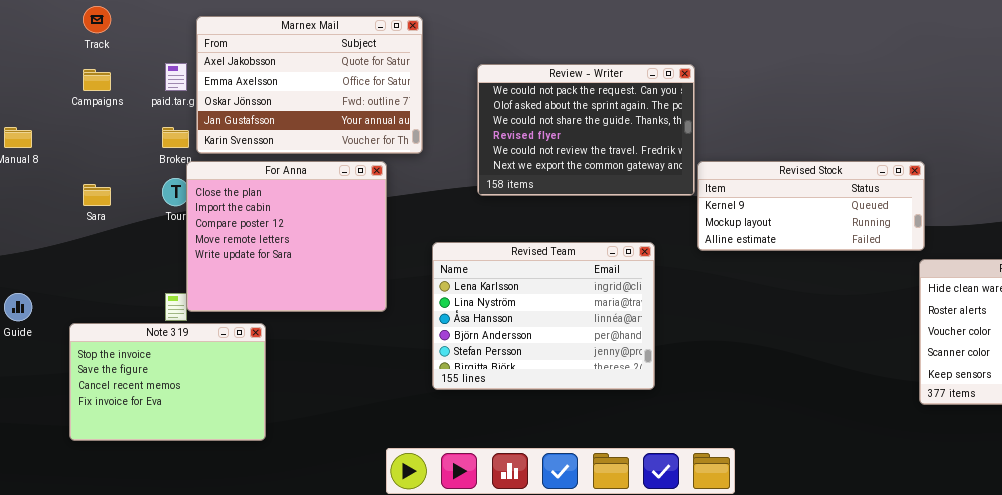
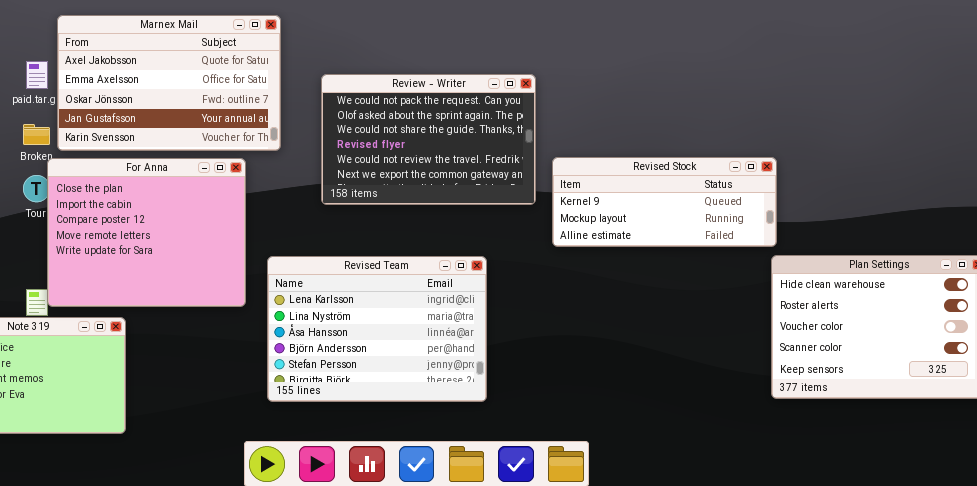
Review - Writer: [477,64,695,196] -> [321,74,536,205], moved
Revised Team: [432,242,655,390] -> [267,256,487,402], moved

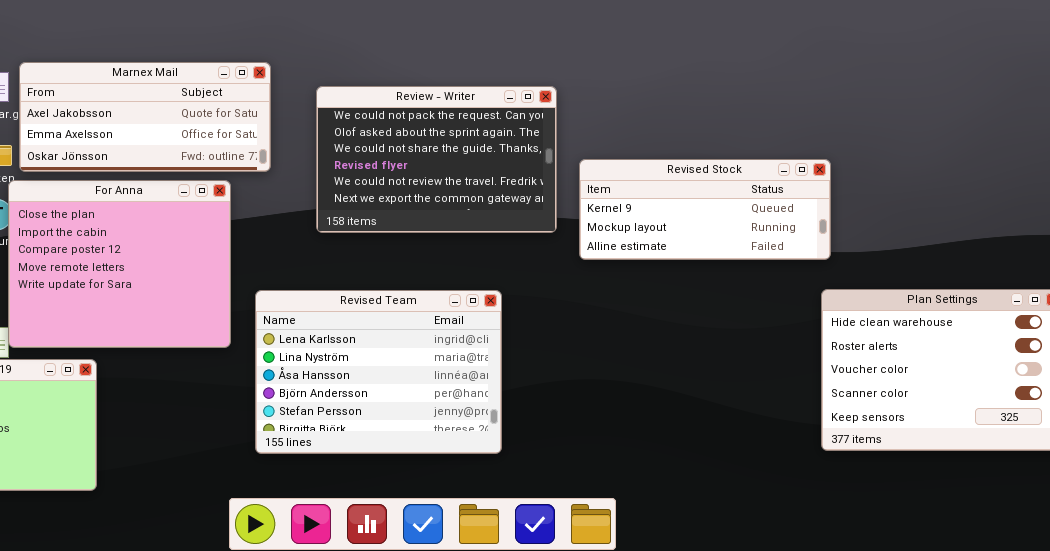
Marnex Mail: [57,15,281,151] -> [19,62,271,172], resized
Revised Stock: [552,157,777,247] -> [579,159,831,260], moved

